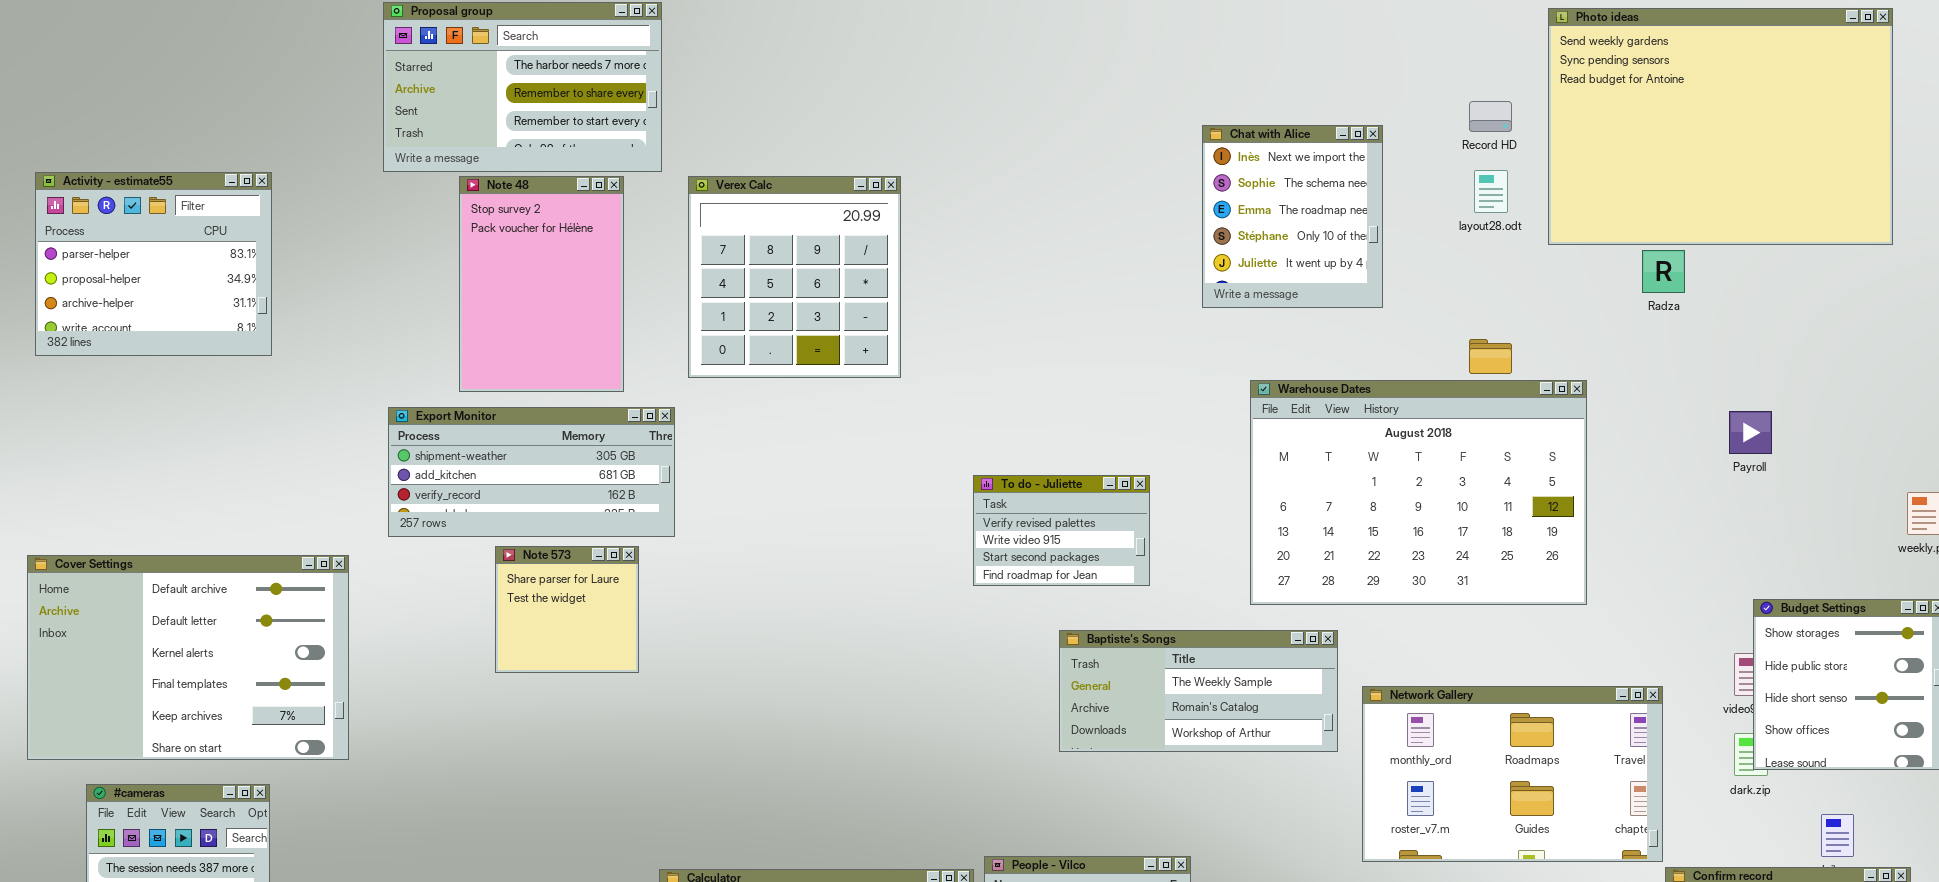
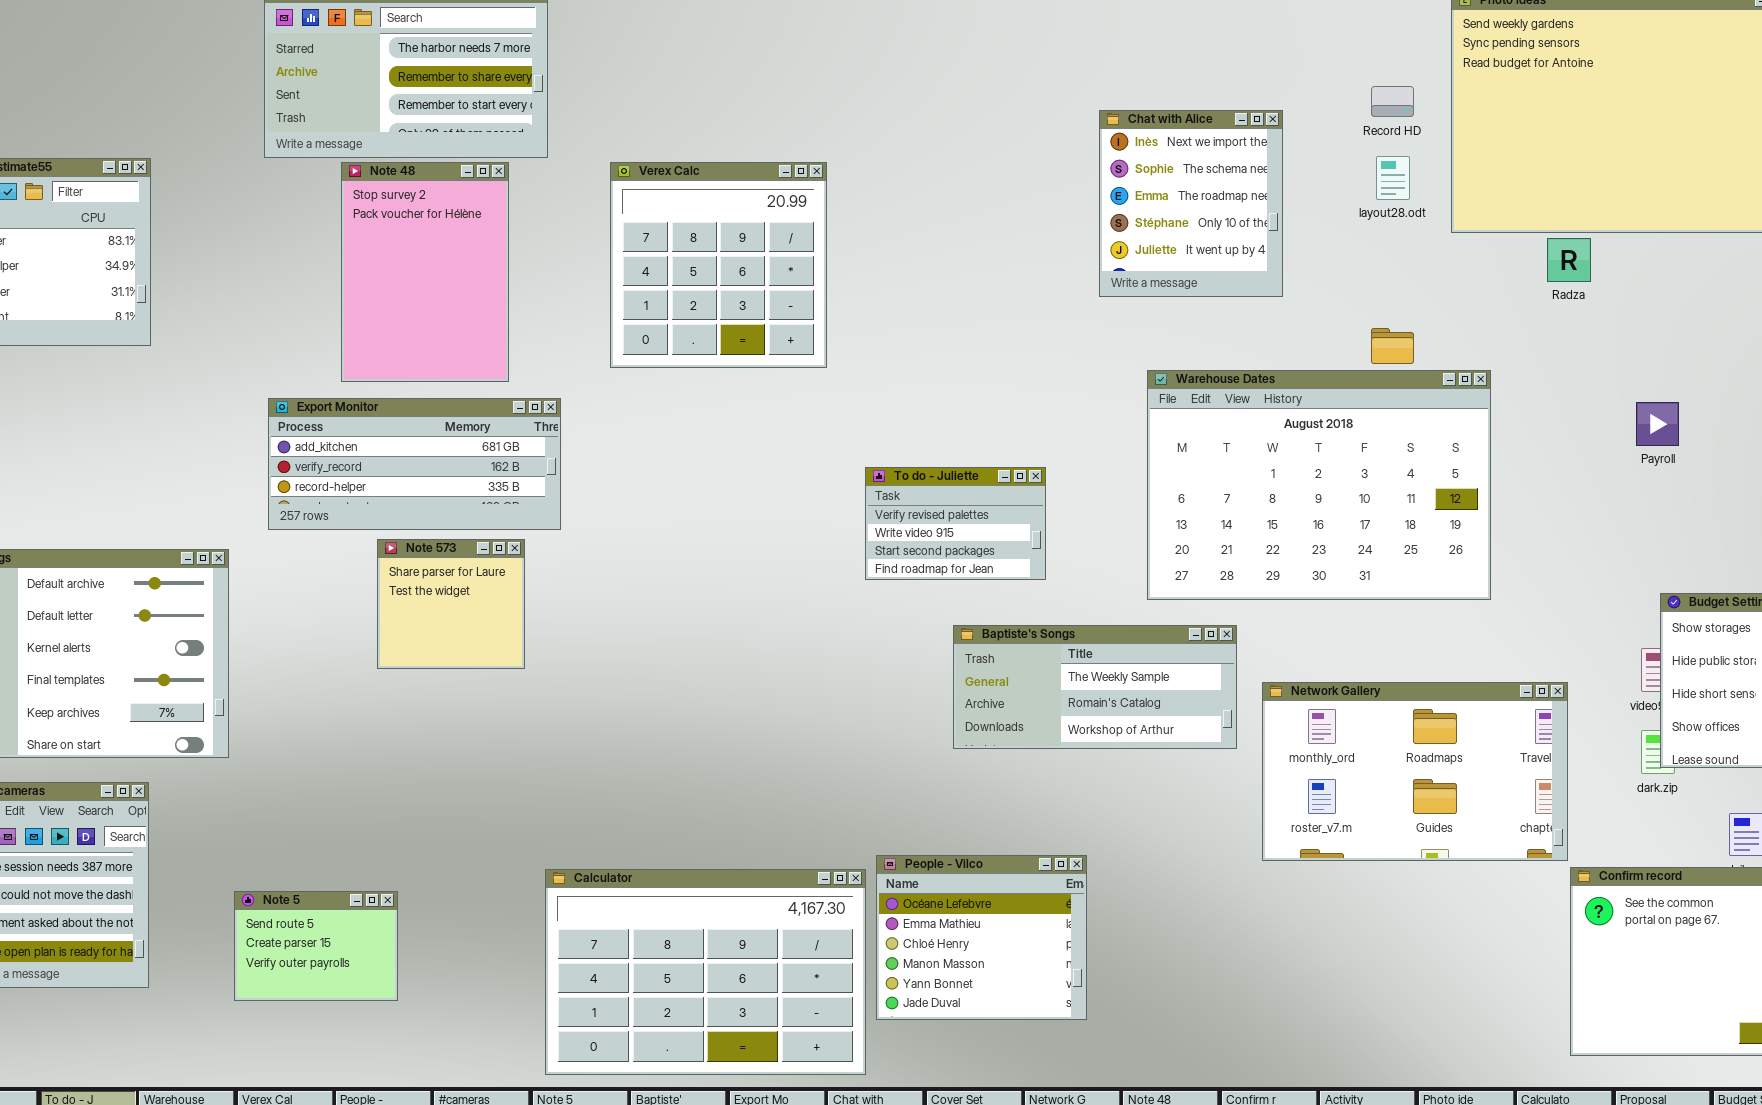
Verex Calc: [688,176,901,378] -> [610,162,827,368], moved
Export Monitor: [388,407,675,537] -> [268,398,561,530], scrolled down 1 row

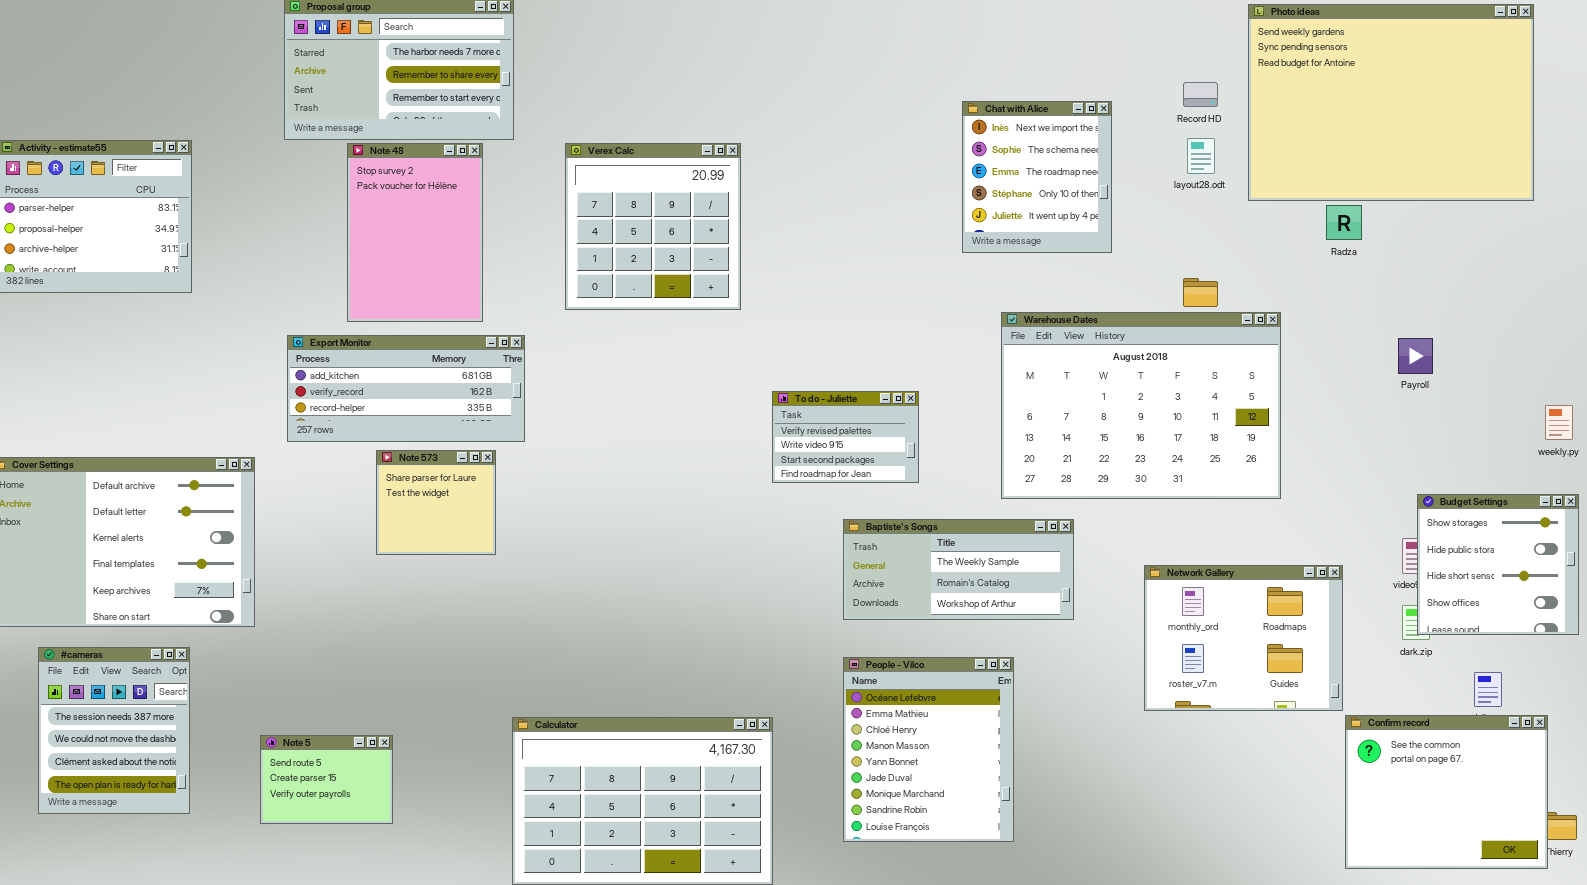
Network Gallery: [1262,682,1568,861] -> [1144,565,1343,711], resized
People - Vilco: [876,855,1087,1020] -> [843,657,1014,842], moved, resized

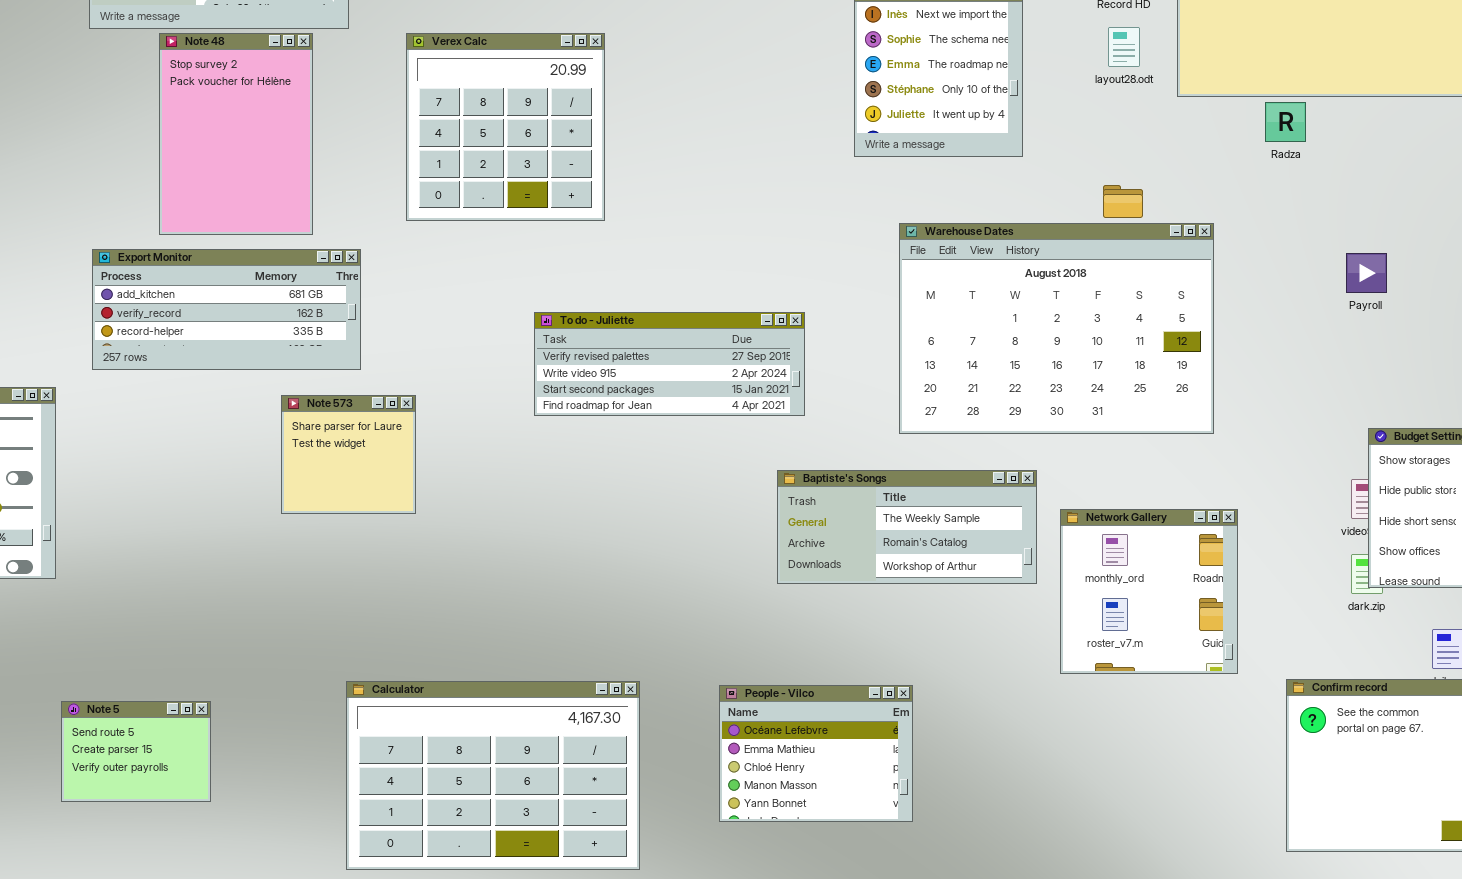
To do - Juliette: [772,391,919,483] -> [534,312,805,416], resized
Note 573: [376,450,496,555] -> [281,395,416,514], moved
Baptiste's Songs: [843,519,1074,620] -> [777,470,1037,584], moved
Network Gallery: [1144,565,1343,711] -> [1060,509,1238,674], resized
People - Vilco: [843,657,1014,842] -> [719,685,913,822], resized

